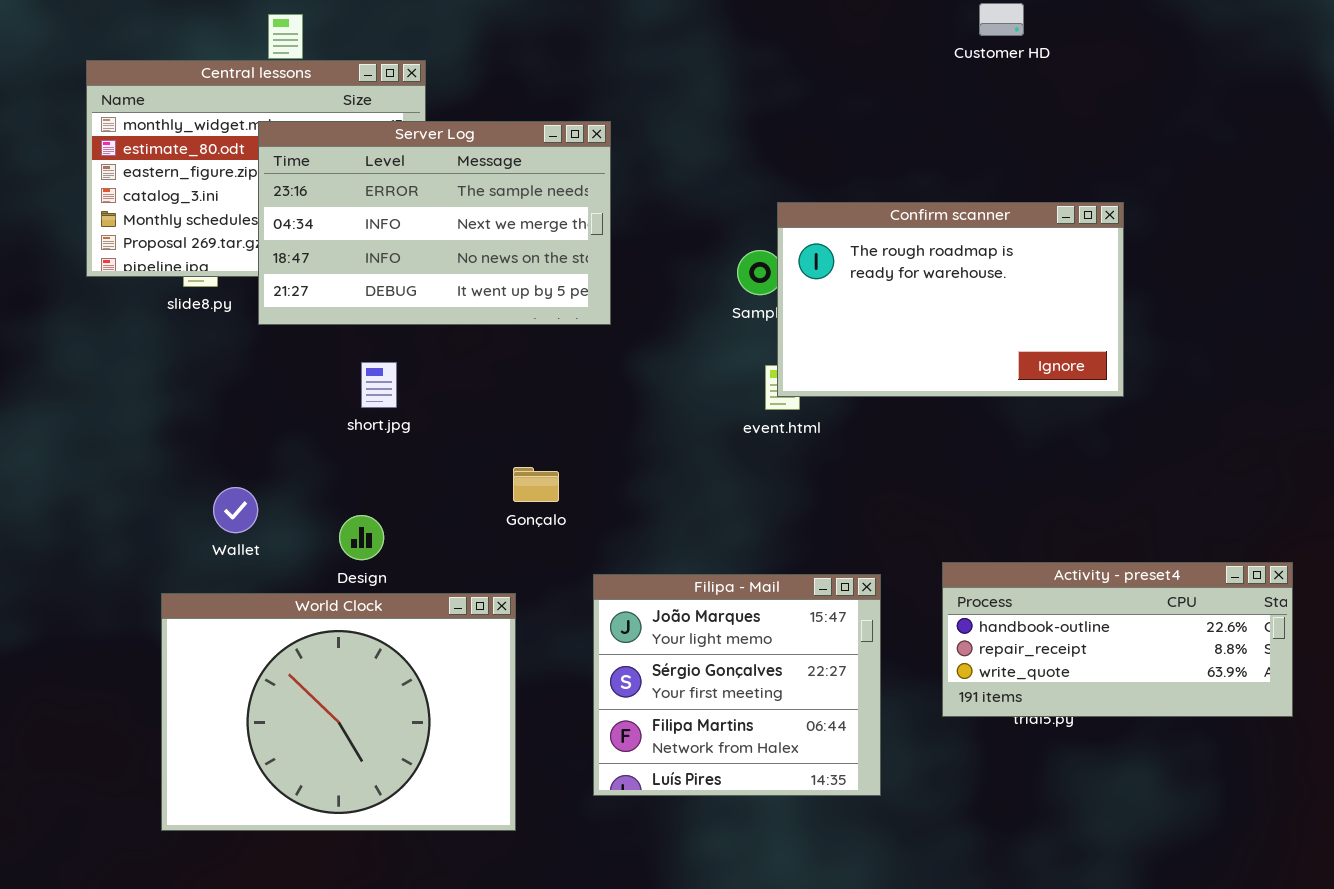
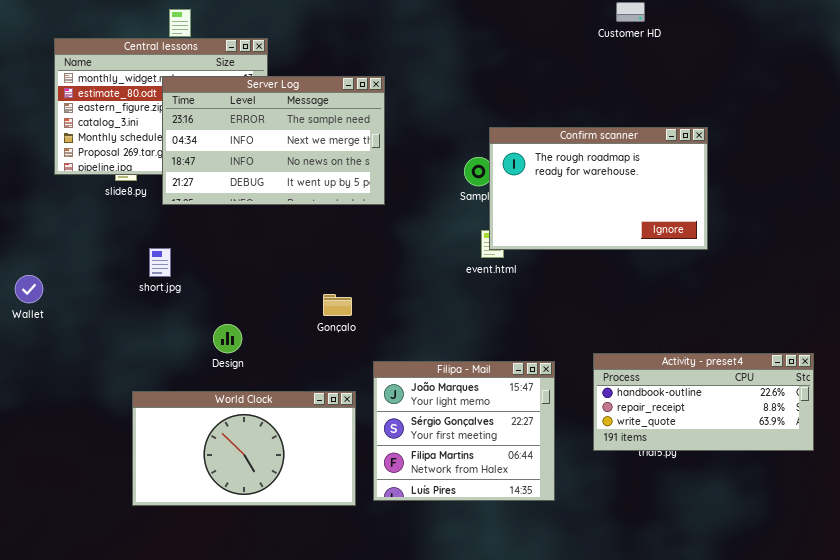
short.jpg: [361,362,397,408] -> [149,248,171,277], moved
Wallet: [213,487,258,533] -> [15,275,43,303], moved
World Clock: [161,593,516,831] -> [132,391,356,506], moved, resized

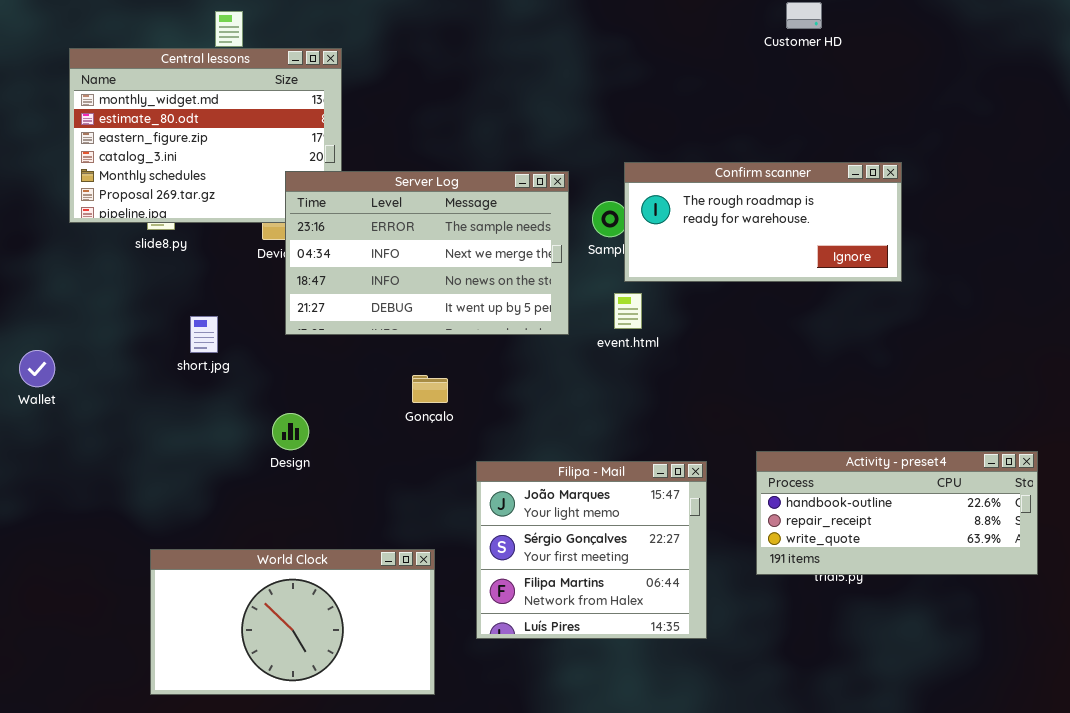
Server Log: [162,76,385,205] -> [285,171,569,335], moved
Confirm scanner: [489,127,708,250] -> [624,162,902,282], resized
World Clock: [132,391,356,506] -> [150,549,435,695], moved

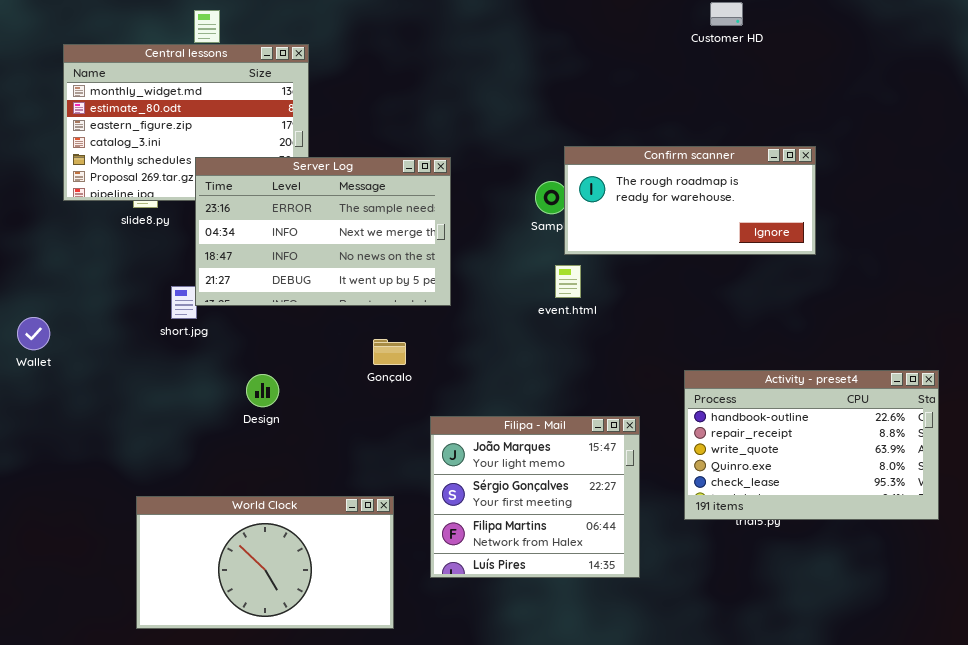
Server Log: [285,171,569,335] -> [195,157,451,306], moved
Activity - preset4: [756,451,1038,575] -> [684,370,939,520], resized

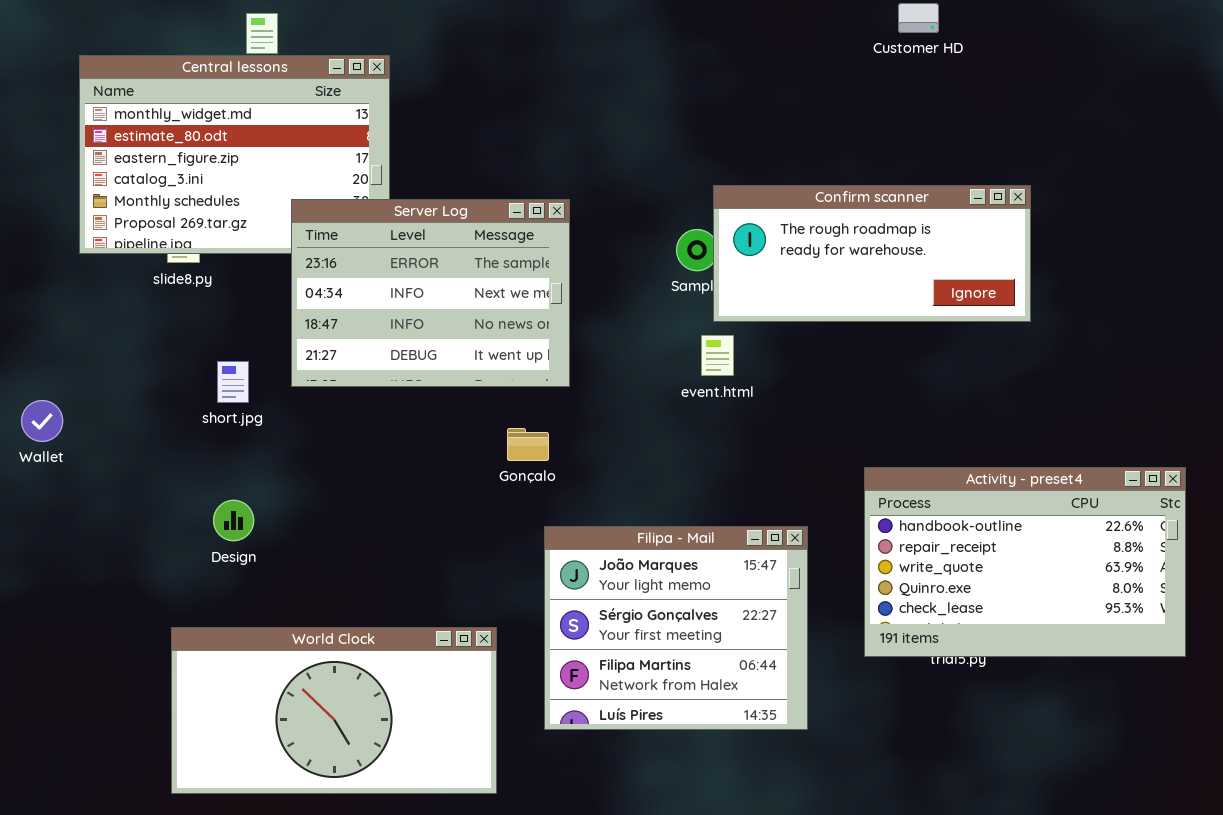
Server Log: [195,157,451,306] -> [291,199,570,387], resized
Gonçalo: [373,339,406,365] -> [507,428,549,461], moved
Design: [246,374,279,407] -> [213,500,254,541], moved

